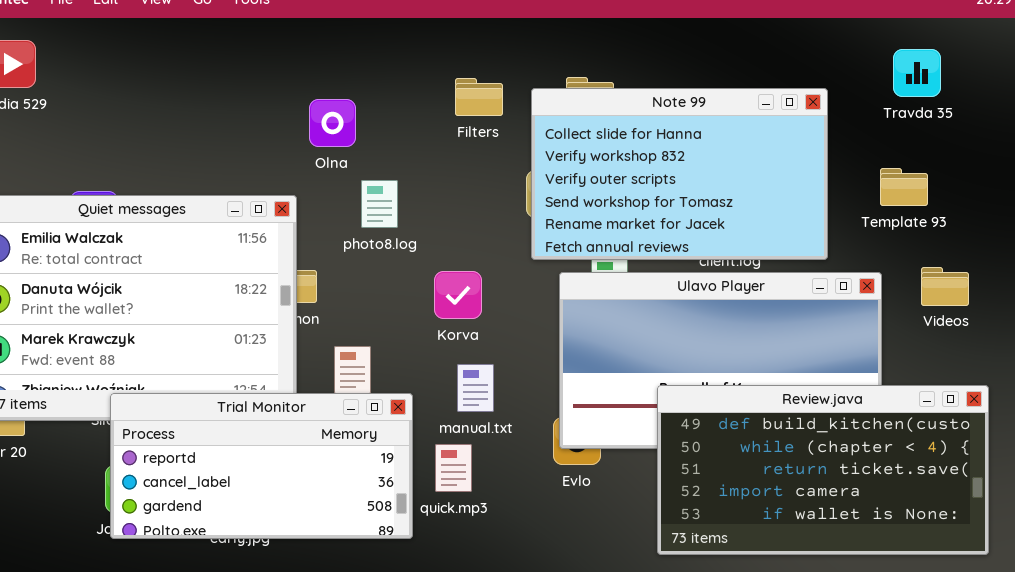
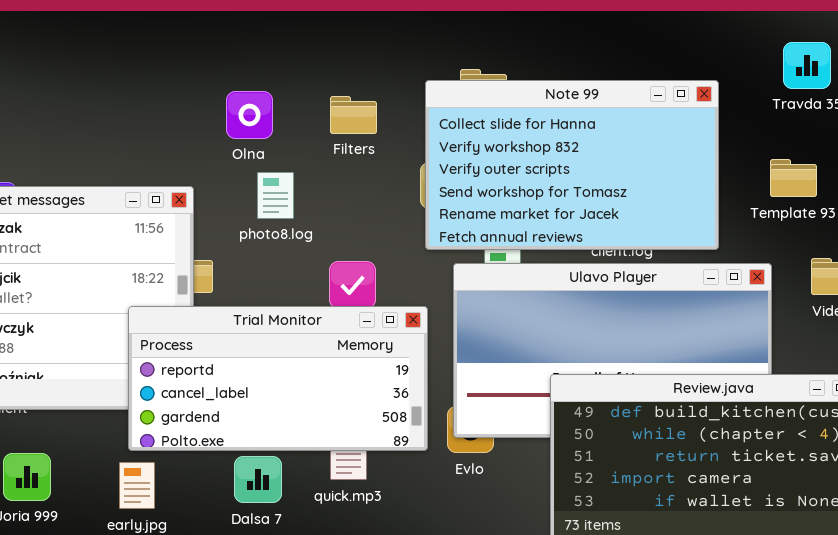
Filters: [455,78,503,116] -> [330,96,377,134], moved
Olna: [309,99,356,147] -> [226,91,273,139], moved
Trial Monitor: [110,393,413,539] -> [128,306,428,451], moved

